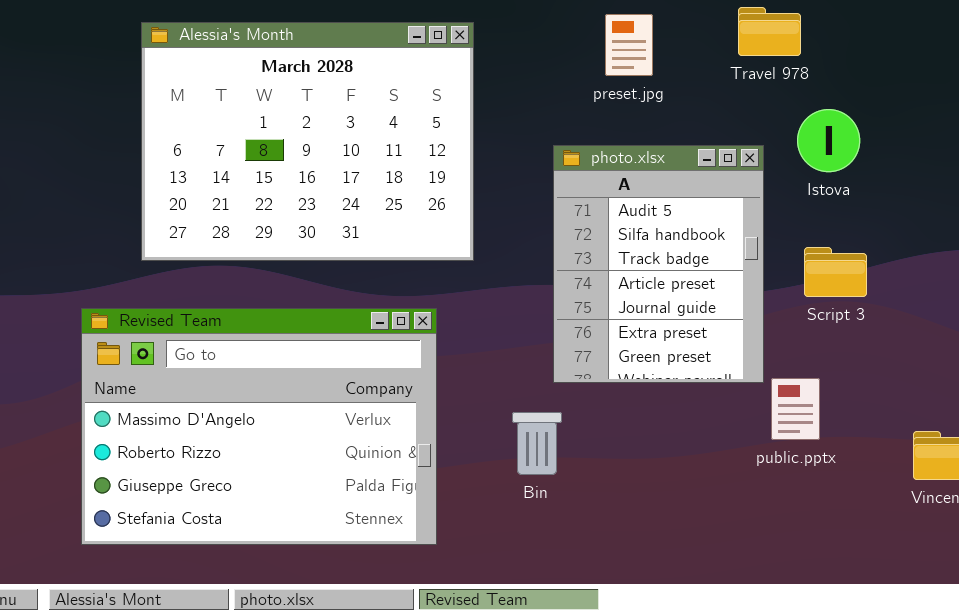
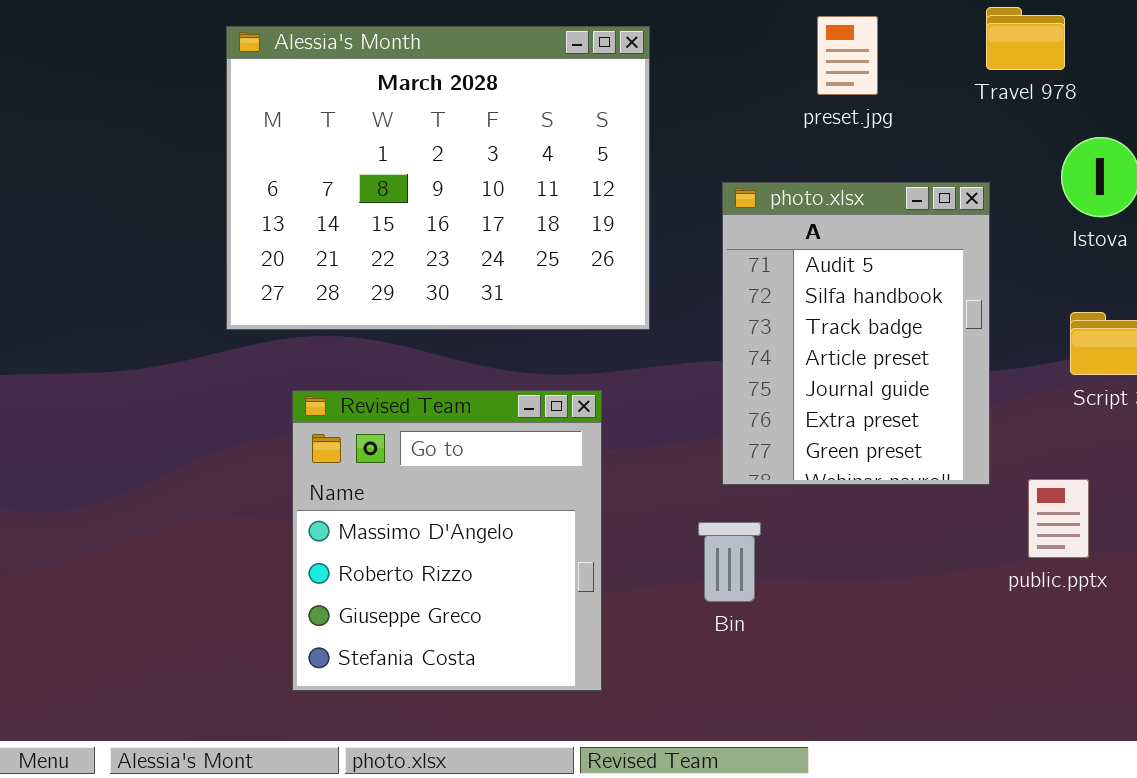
photo.xlsx: [553,145,764,383] -> [722,182,990,485], moved
Revised Team: [81,308,437,545] -> [292,390,602,691], resized

